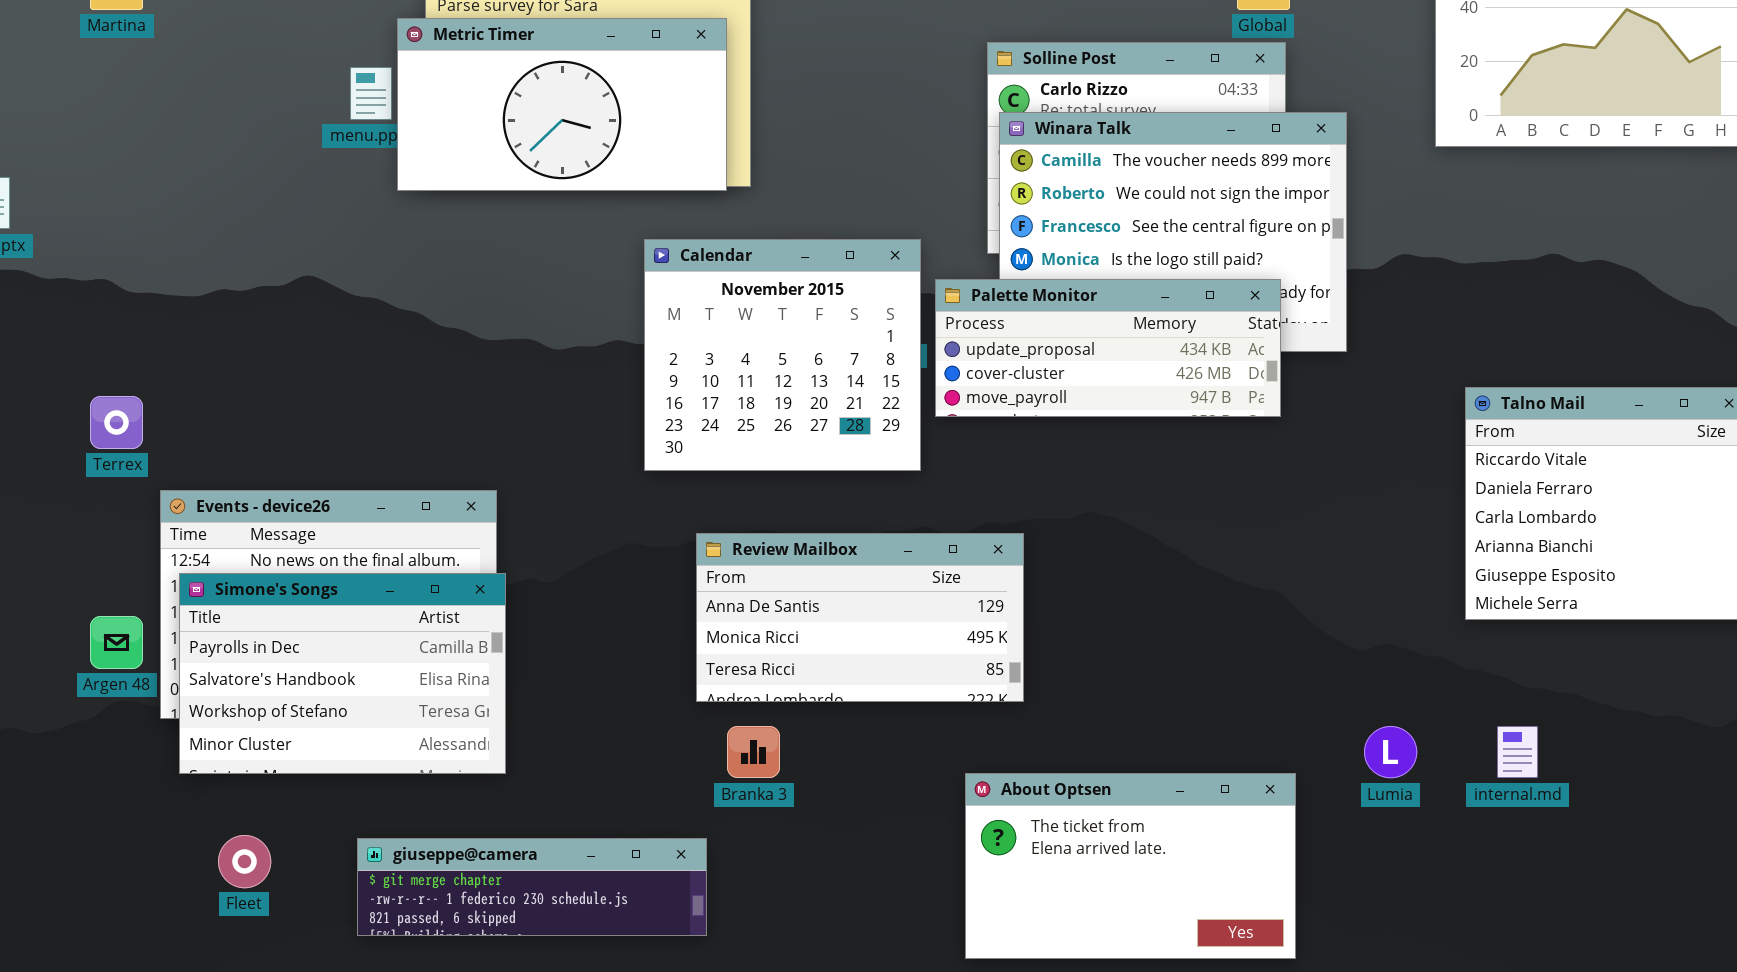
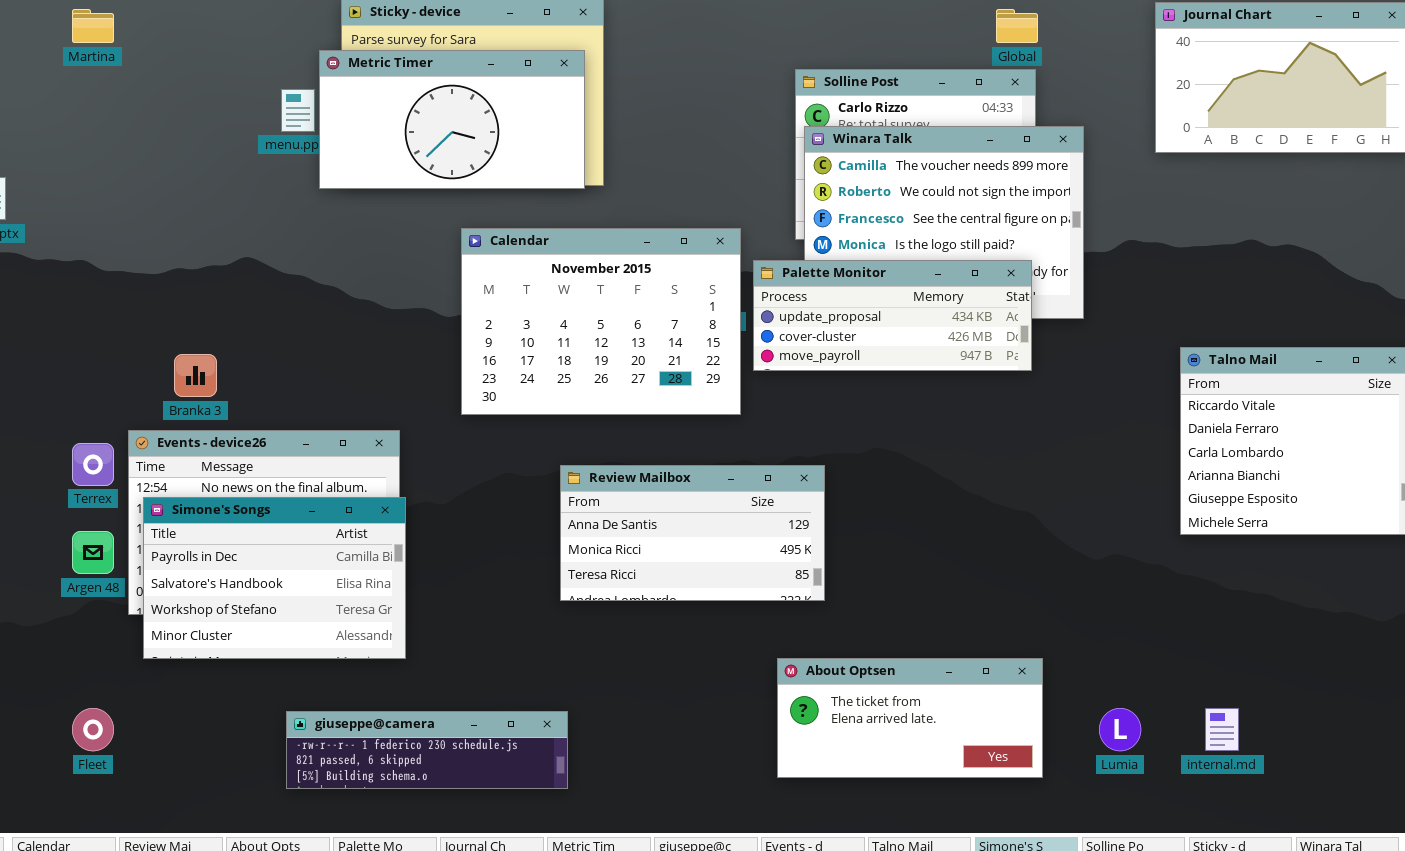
Calendar: [644,239,921,471] -> [461,228,741,415], resized
Terrex: [90,396,143,449] -> [72,443,114,486], moved
Branka 3: [727,726,780,778] -> [174,354,217,397], moved
Lumia: [1364,726,1417,778] -> [1099,708,1141,751], moved
internal.md: [1497,726,1538,778] -> [1205,708,1239,751], moved
About Optsen: [965,773,1296,959] -> [777,658,1043,778], resized
Fleet: [218,835,271,888] -> [72,708,114,751], moved
giuseppe@camera: [357,838,707,936] -> [286,711,568,789], scrolled down 1 row

